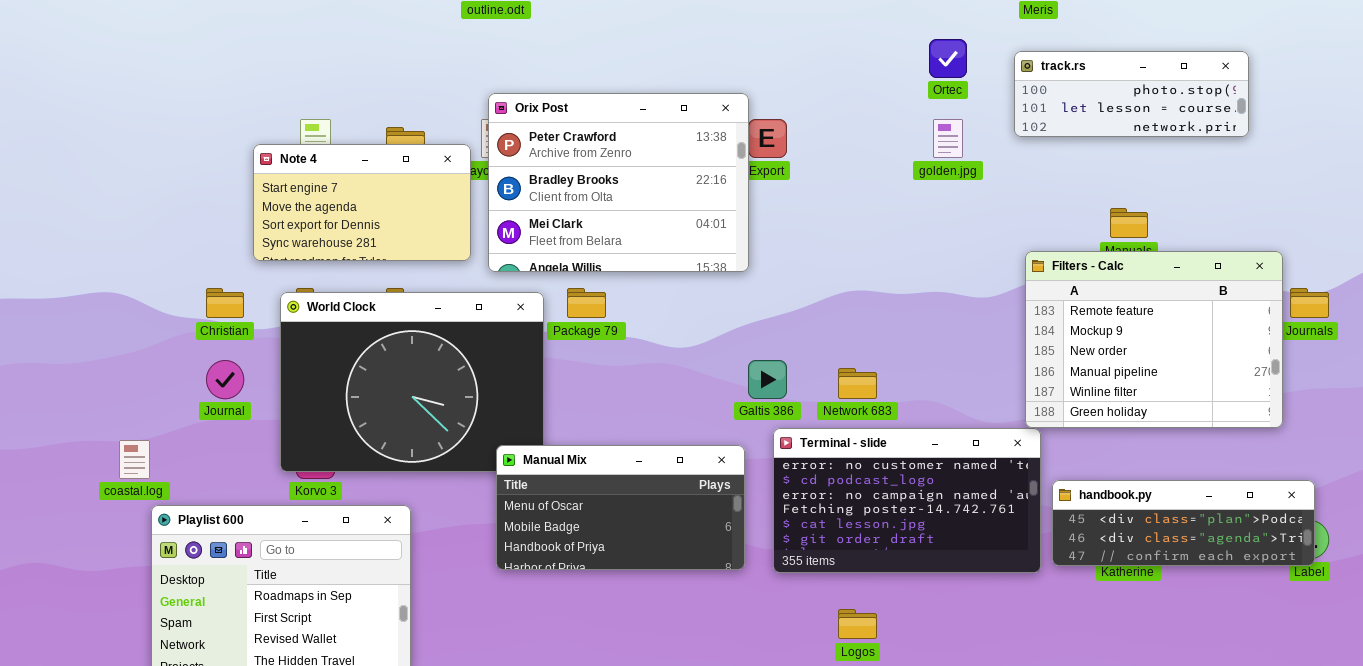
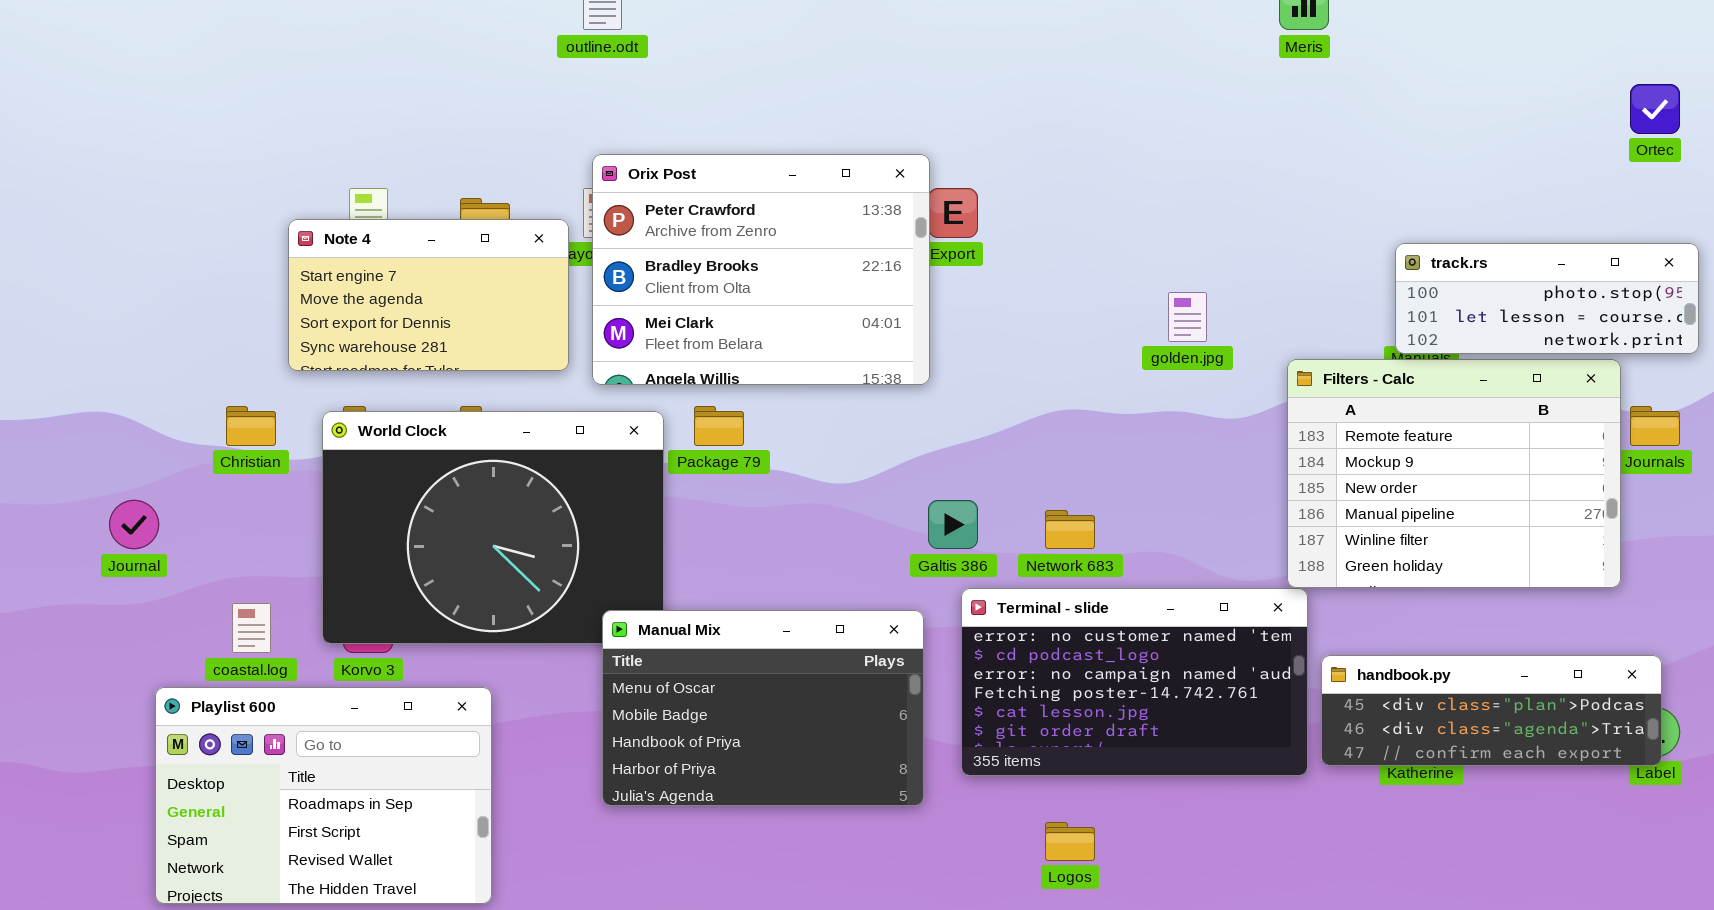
Ortec: [929,39,967,78] -> [1630,84,1680,134], moved
track.rs: [1014,51,1249,137] -> [1395,243,1699,354], moved
golden.jpg: [933,119,963,158] -> [1168,292,1207,342], moved
Journal: [206,360,244,399] -> [109,500,159,549], moved
coastal.log: [119,440,150,479] -> [232,603,271,653], moved
Manual Mix: [496,445,745,570] -> [602,610,924,806], resized

